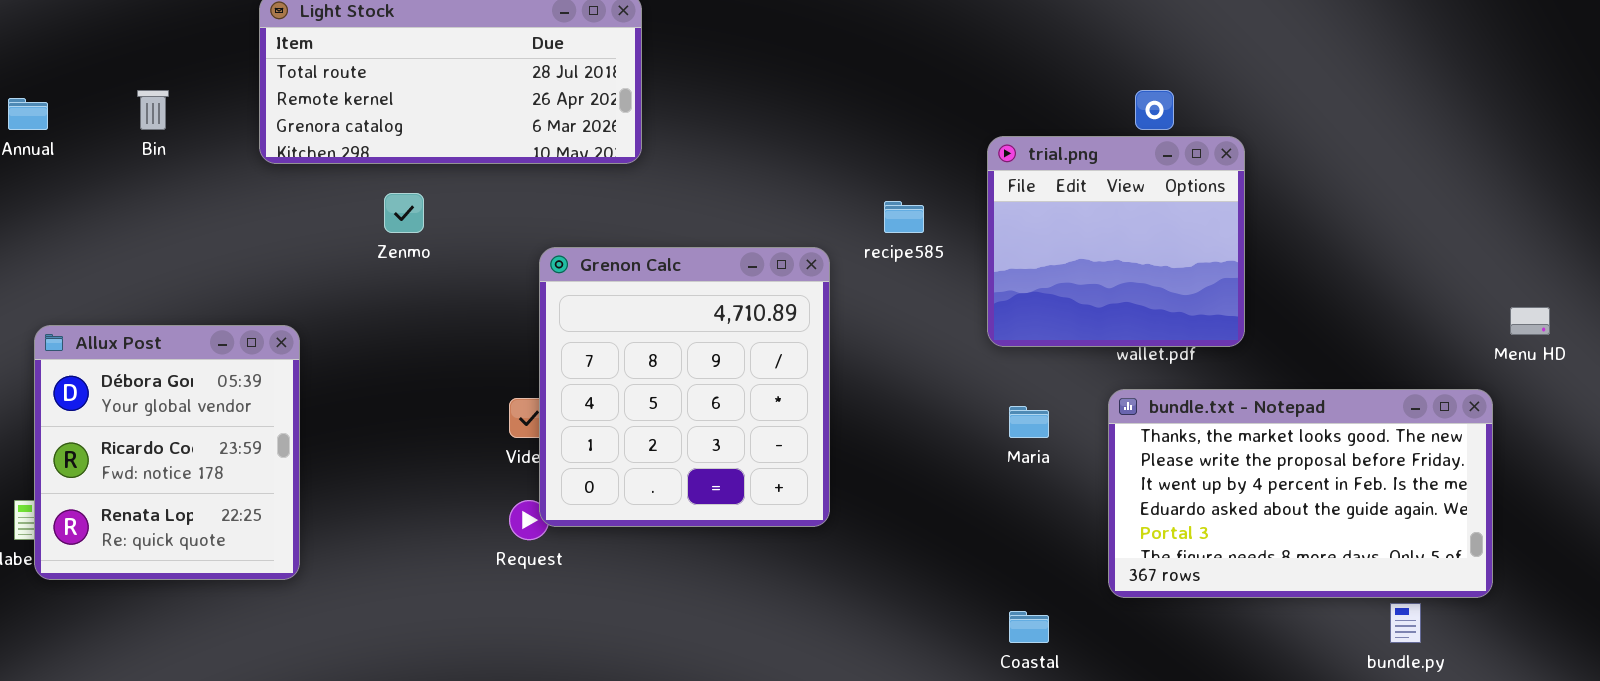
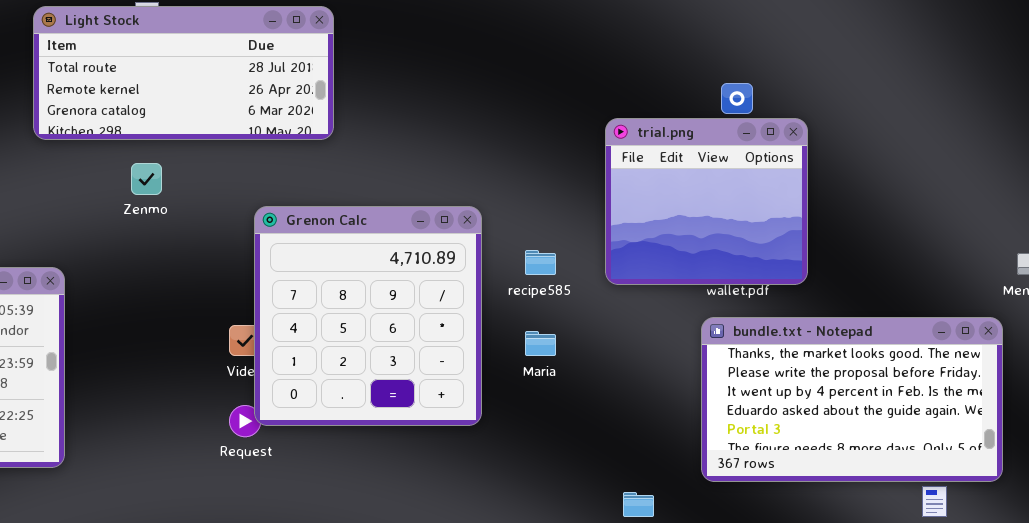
recipe585: [884,201,924,233] -> [525,250,556,275], moved
Maria: [1009,406,1049,438] -> [525,331,556,356], moved

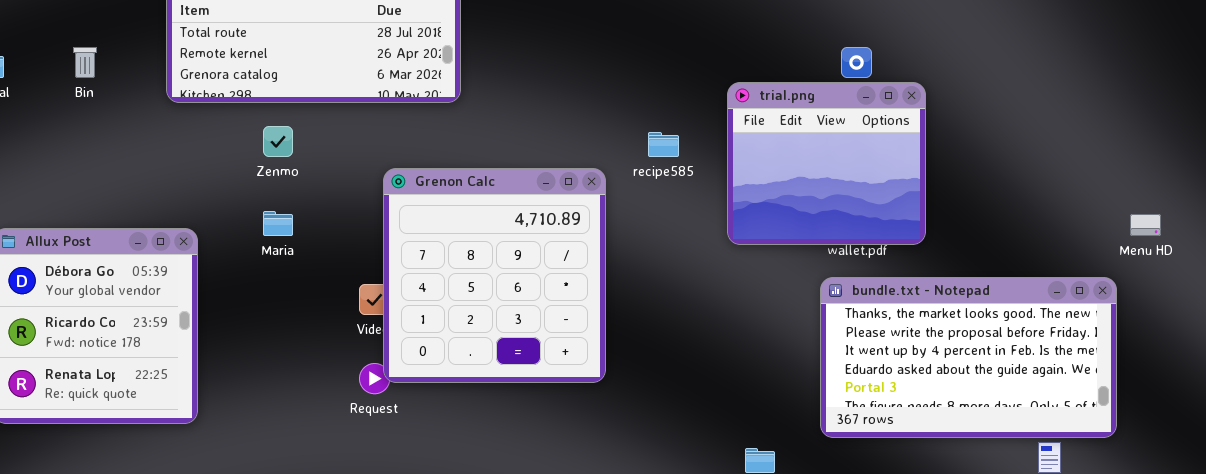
recipe585: [525,250,556,275] -> [648,132,679,157], moved
Maria: [525,331,556,356] -> [263,211,293,236], moved

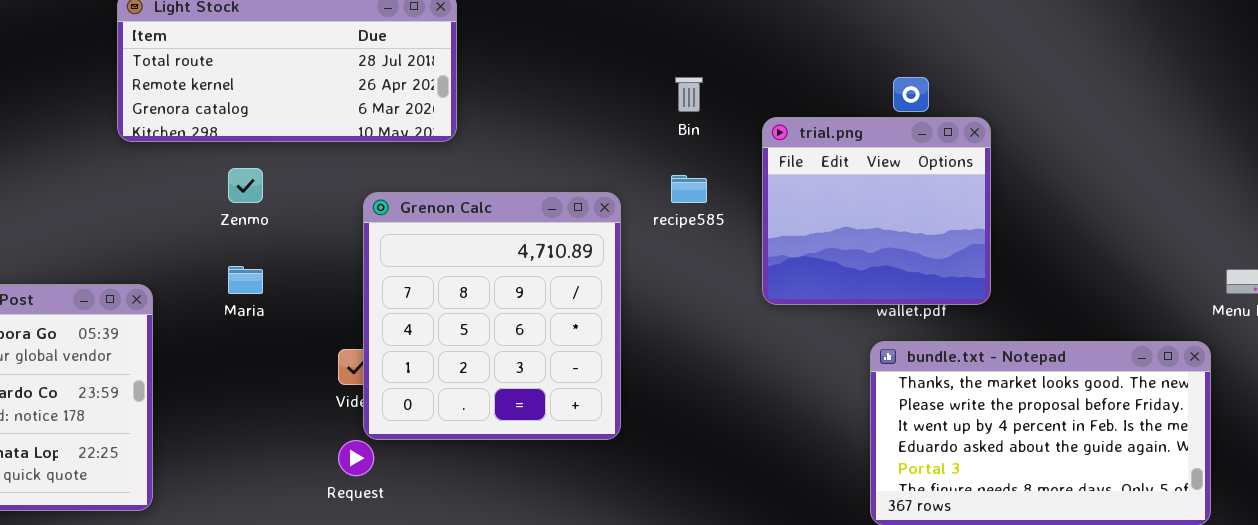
Bin: [73,47,97,78] -> [675,77,703,112], moved
Grenon Calc: [383,168,606,383] -> [363,192,621,440], moved

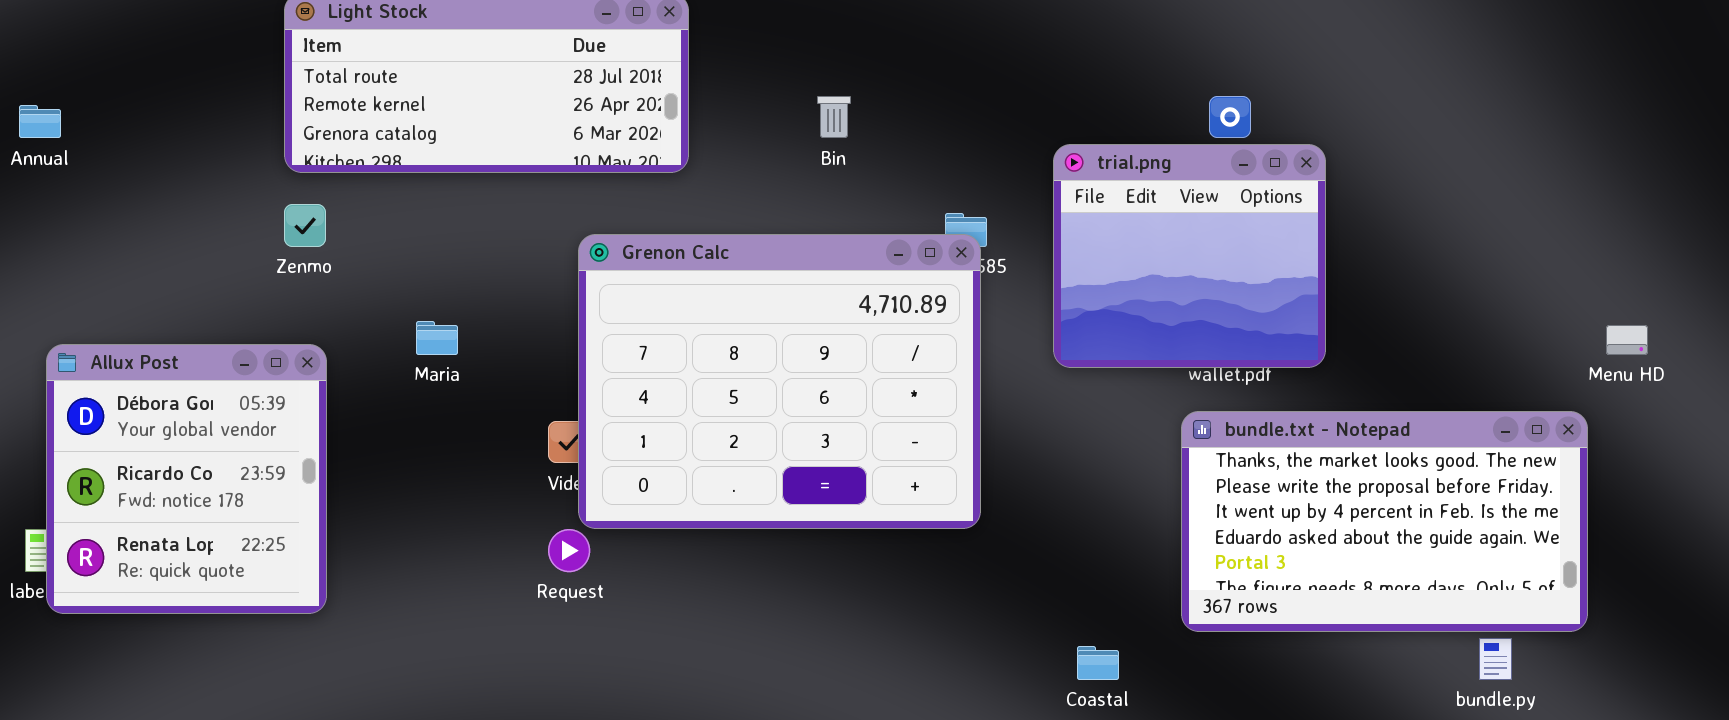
Bin: [675,77,703,112] -> [817,96,851,138], moved
Zenmo: [228,168,263,203] -> [284,204,326,247], moved
Grenon Calc: [363,192,621,440] -> [578,234,981,529], resized

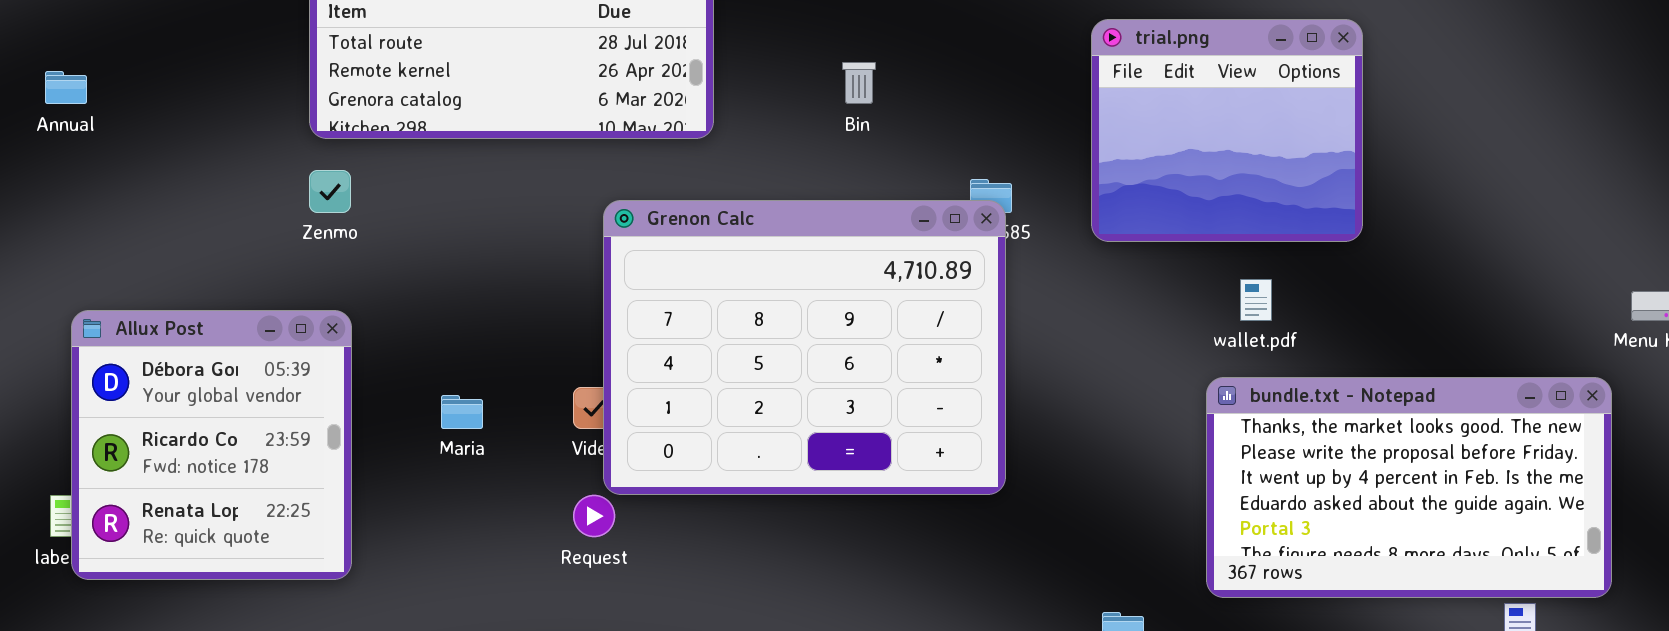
trial.png: [1053,144,1326,368] -> [1091,19,1363,242], moved
Maria: [416,321,458,355] -> [441,395,483,429], moved

